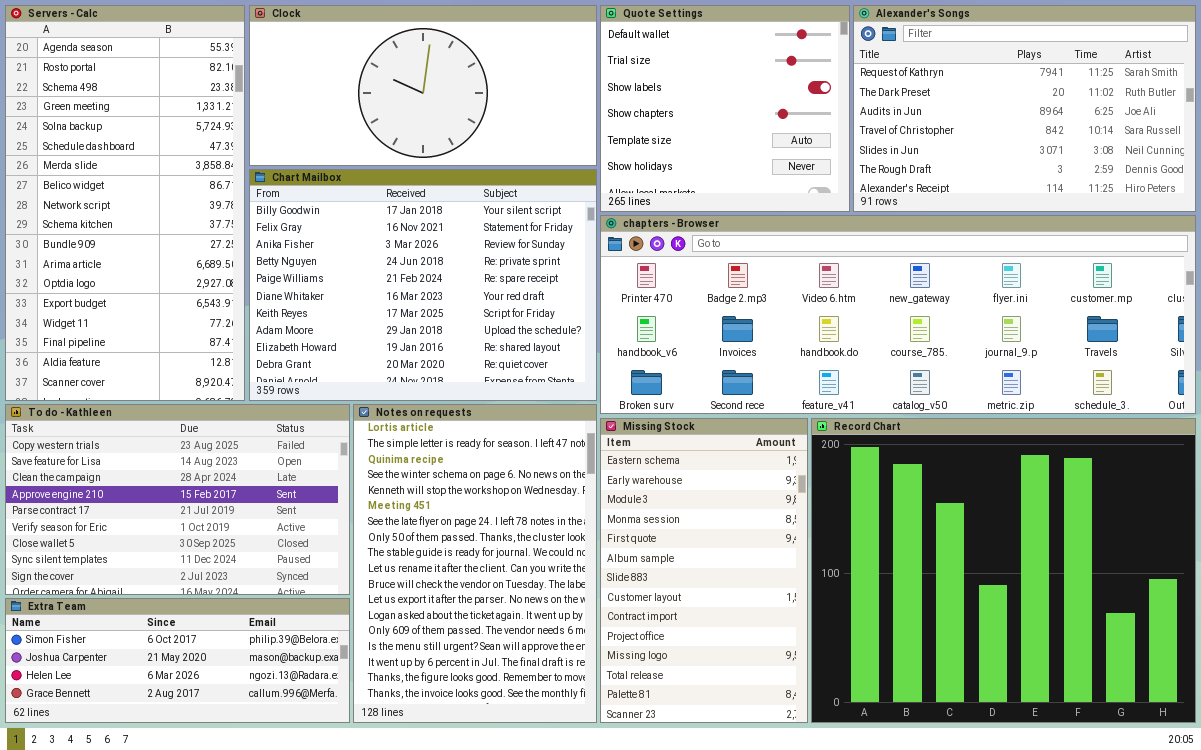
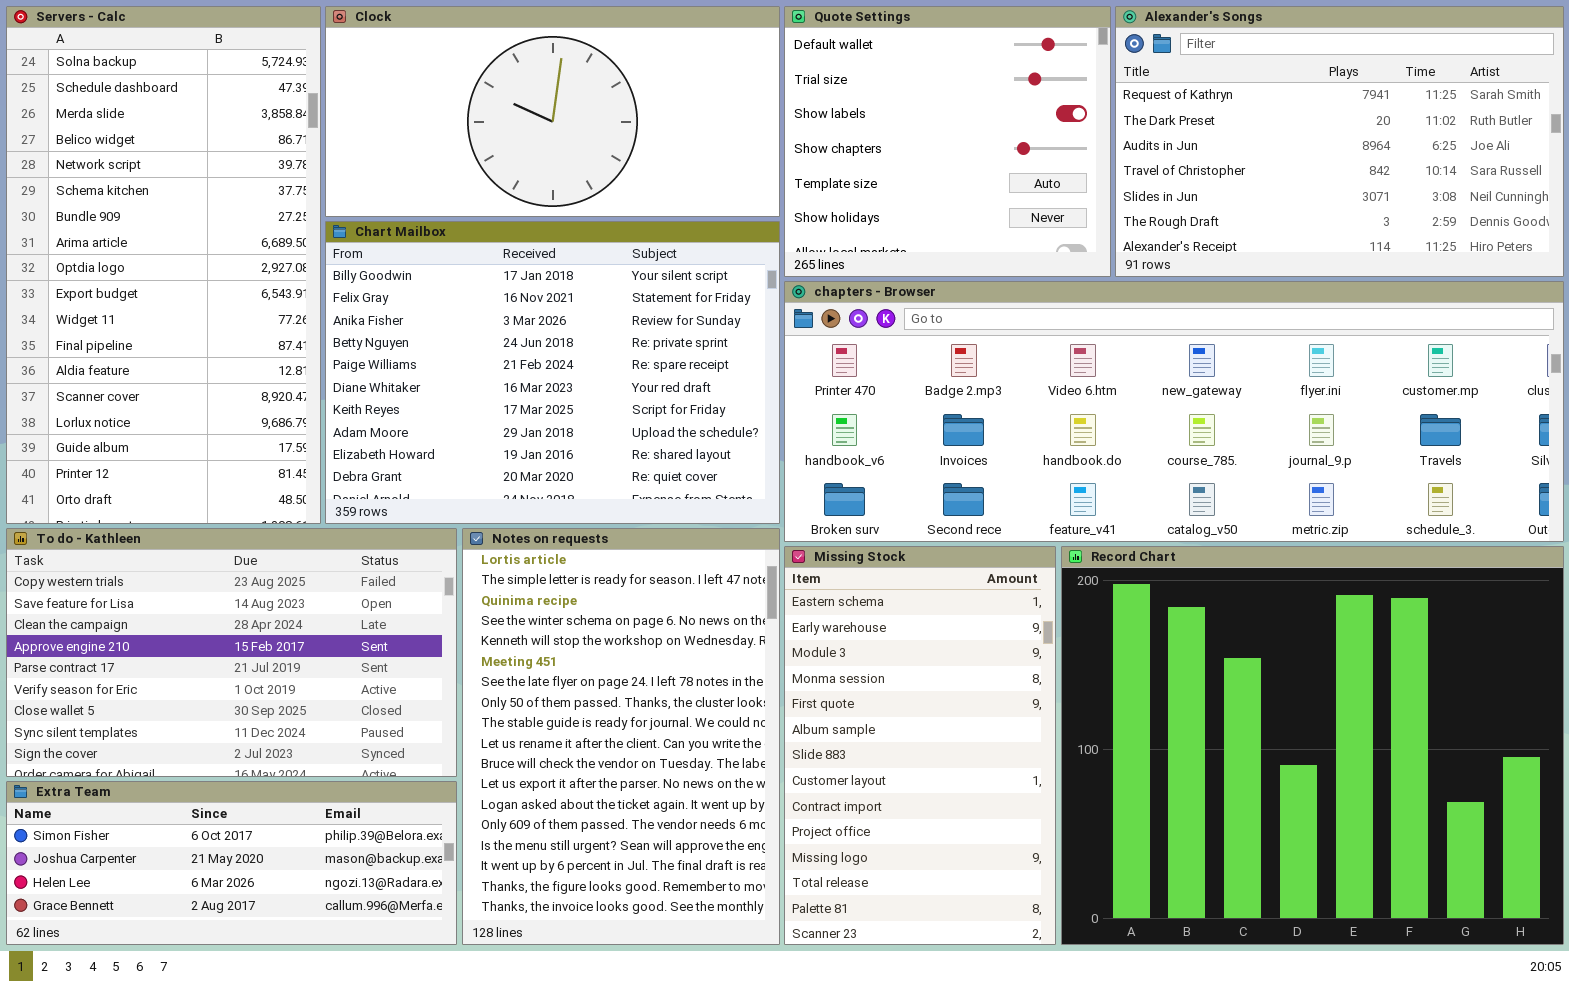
Servers - Calc: [5,5,245,401] -> [6,6,321,524], scrolled down 4 rows

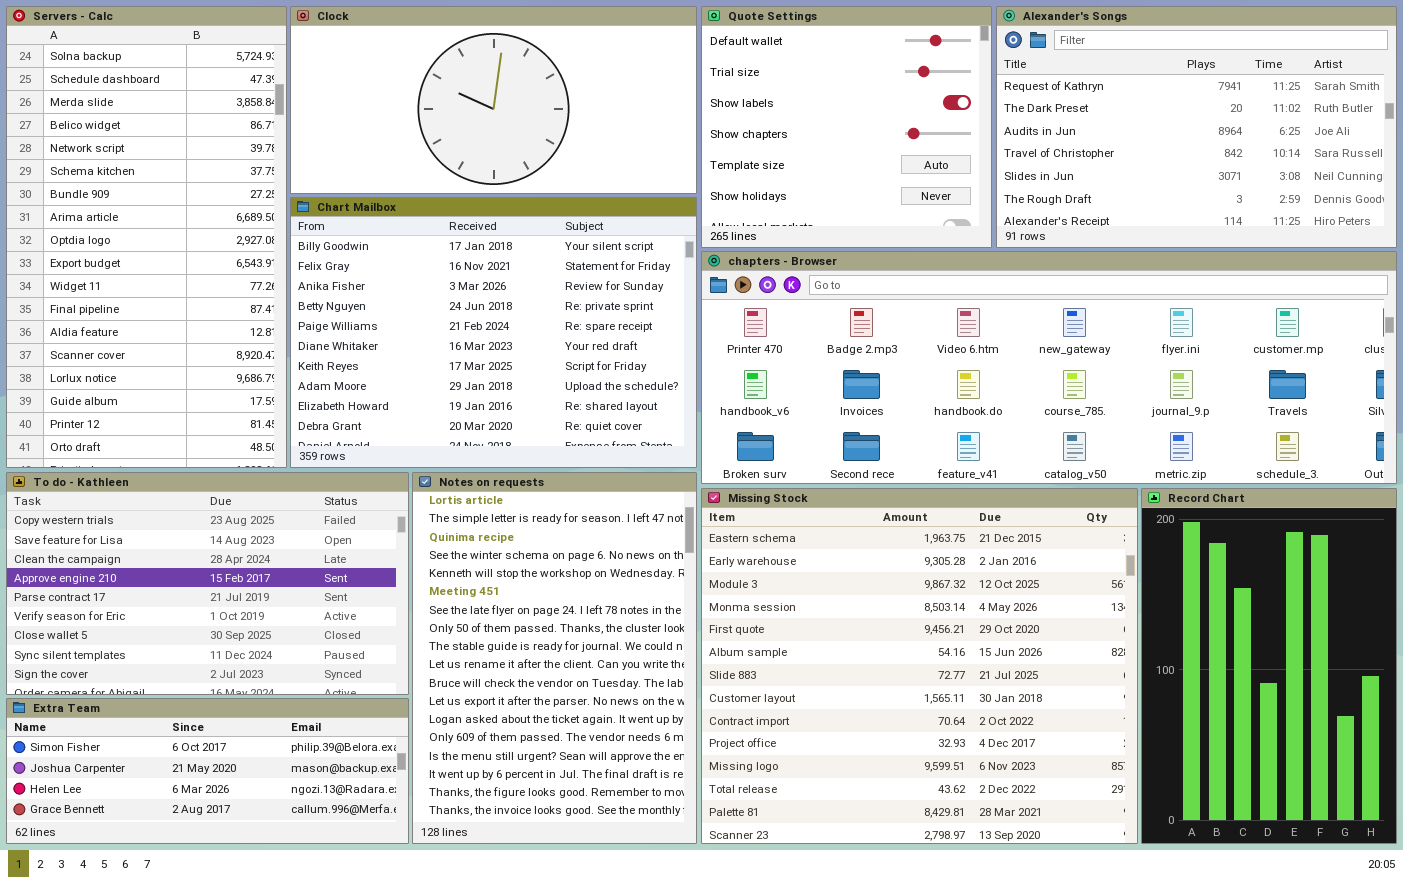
Missing Stock: [784,546,1056,945] -> [701,488,1138,844], resized
Record Chart: [1061,546,1564,945] -> [1141,488,1397,844], resized

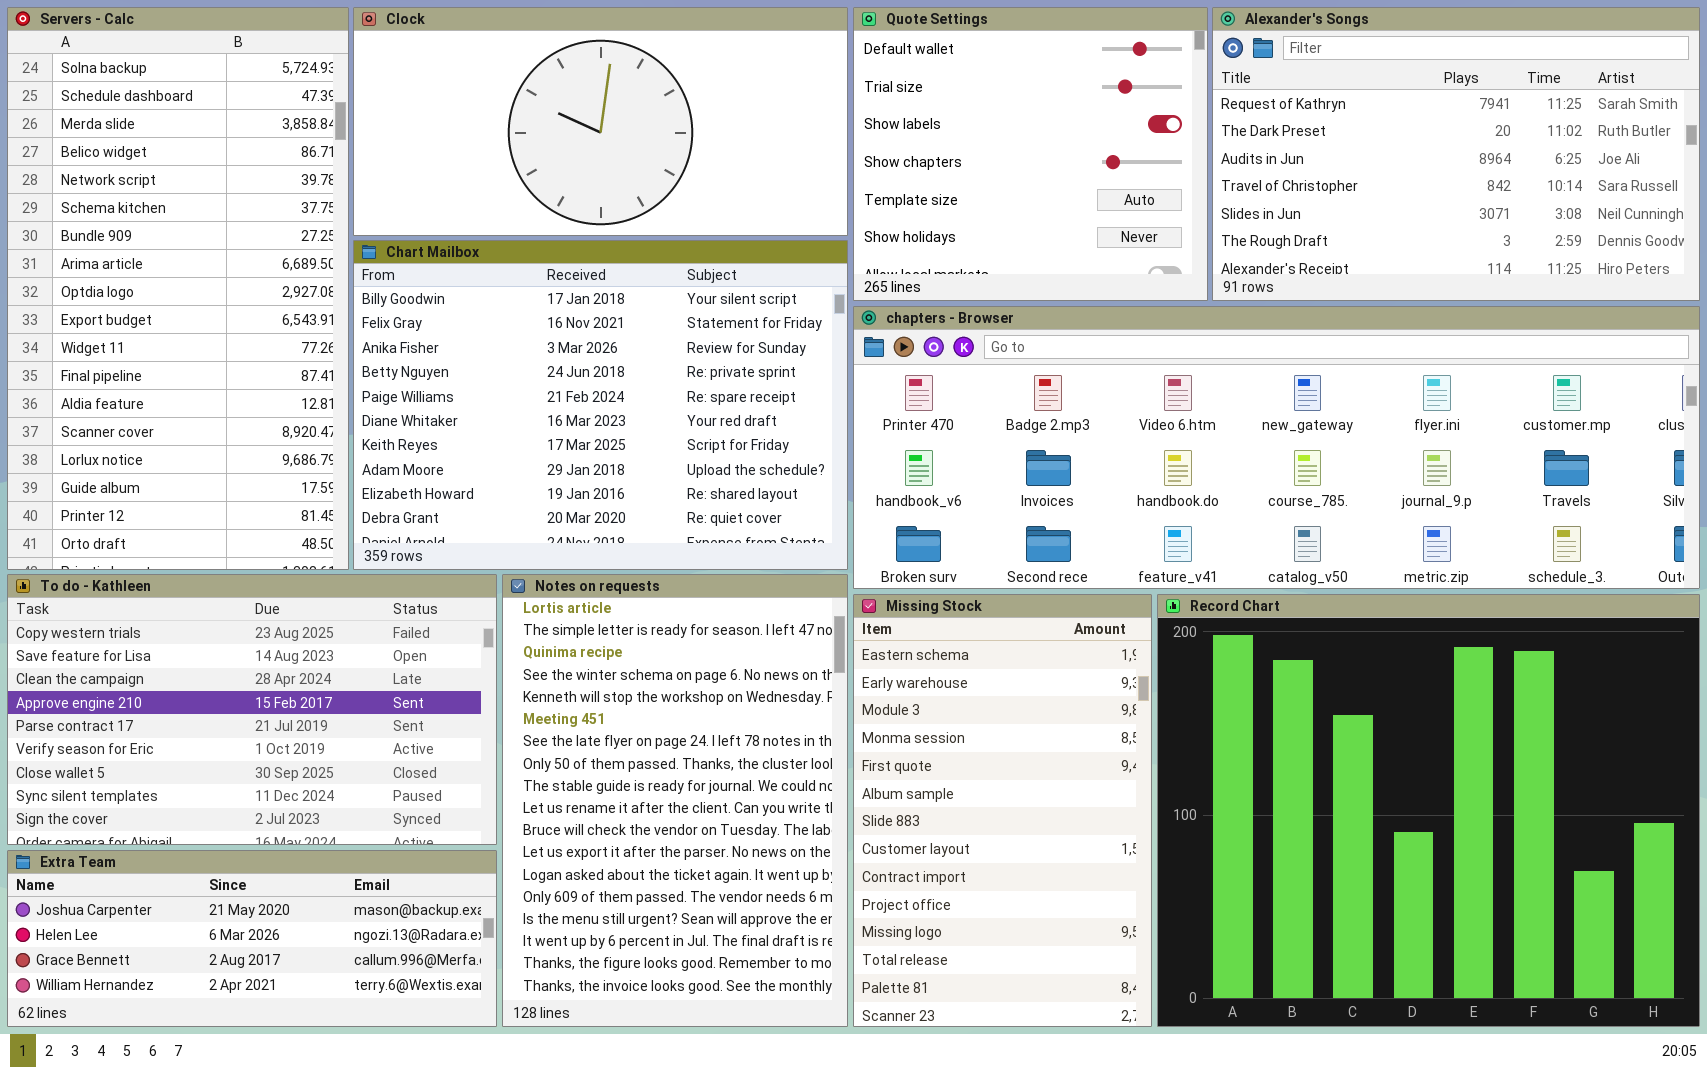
Missing Stock: [701,488,1138,844] -> [853,594,1152,1027], resized
Record Chart: [1141,488,1397,844] -> [1157,594,1700,1027], resized
Extra Team: [6,698,409,844] -> [7,850,497,1027], scrolled down 1 row

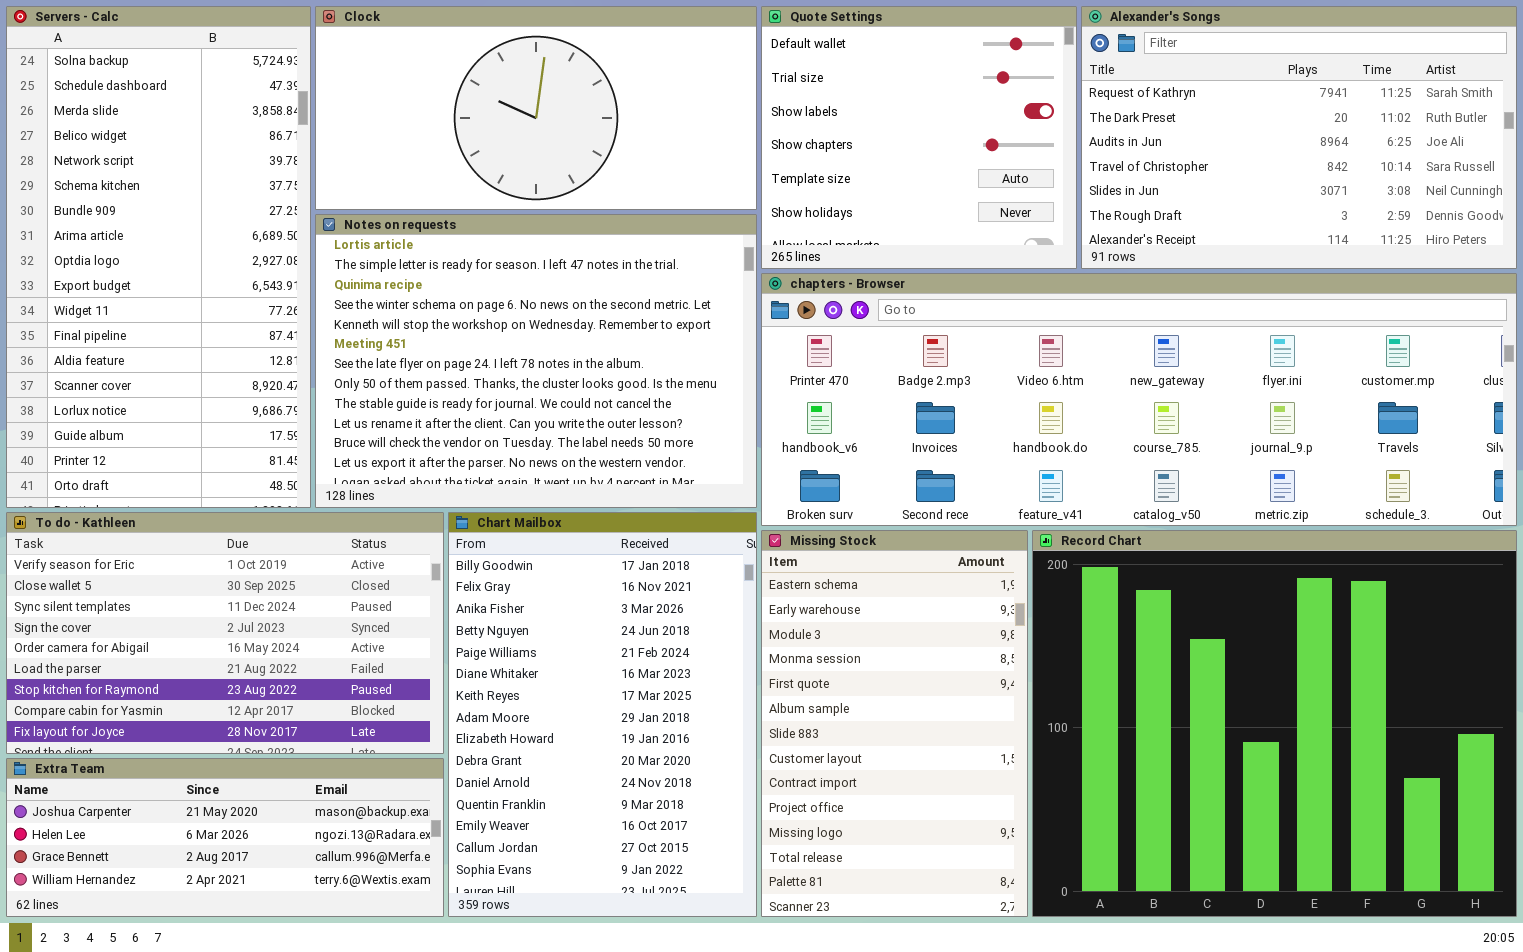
Chart Mailbox: [353,240,848,570] -> [448,512,757,917], moved, resized
To do - Kathleen: [7,574,497,845] -> [6,512,444,754], scrolled down 5 rows
Notes on requests: [502,574,848,1027] -> [315,214,757,508], moved, resized

